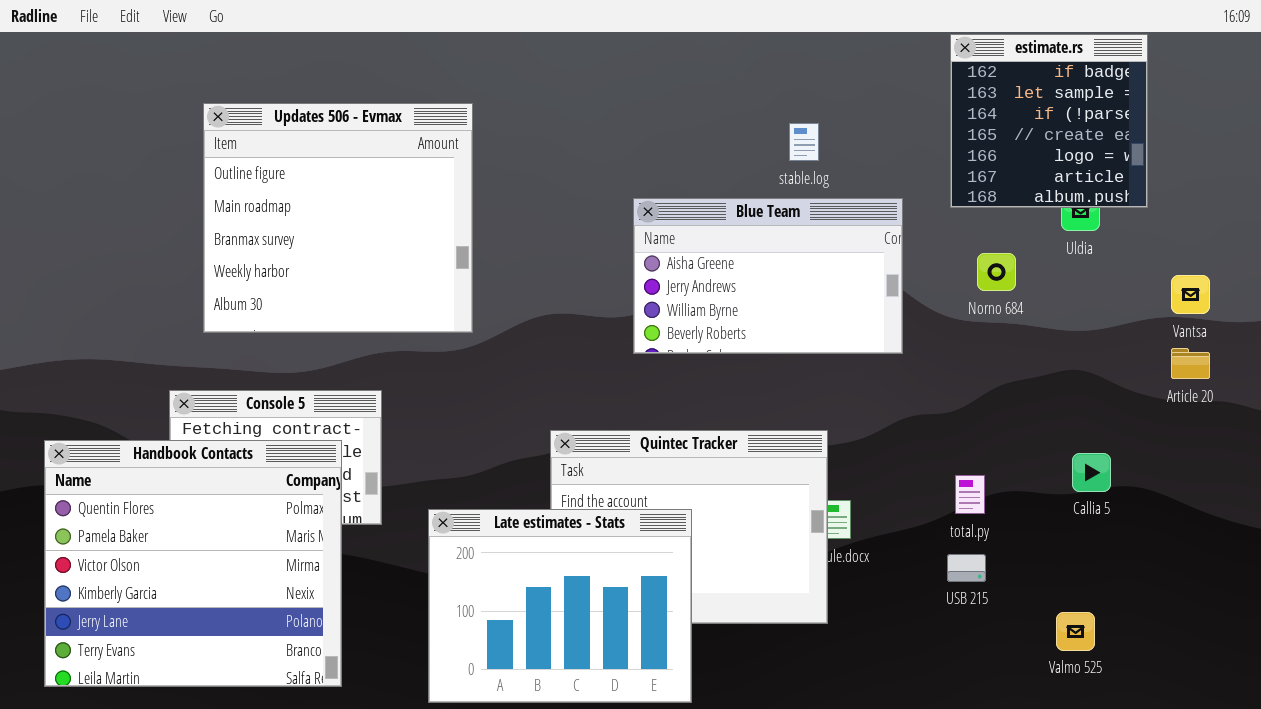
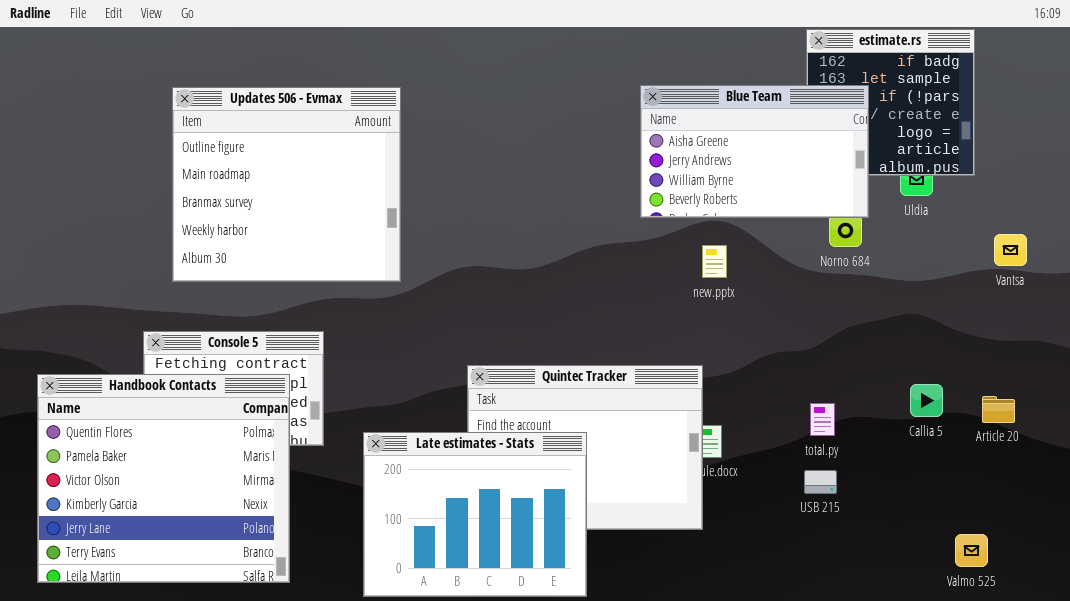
Blue Team: [633,198,903,354] -> [640,85,869,218], moved
Article 20: [1171,348,1210,379] -> [982,396,1015,423], moved
Valmo 525: [1056,612,1095,651] -> [955,534,988,567], moved

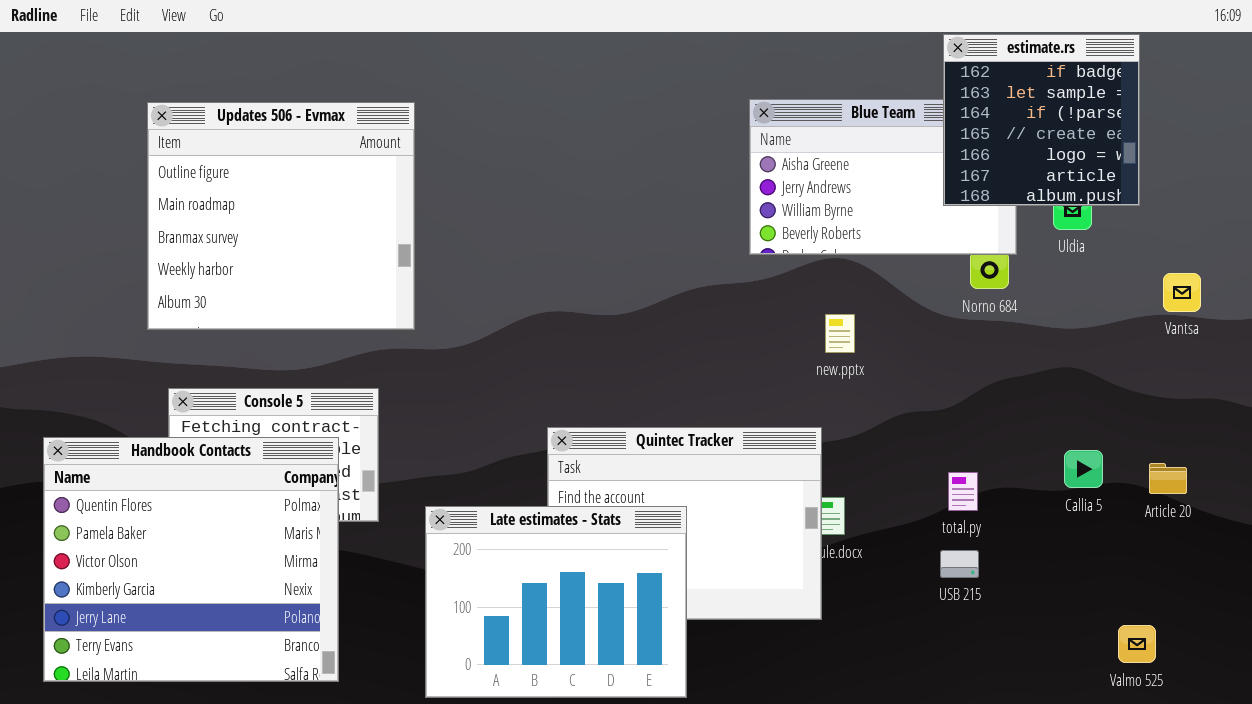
estimate.rs: [806,29,975,176] -> [943,34,1140,206], raised
Updates 506 - Evmax: [172,87,401,282] -> [147,102,415,330], moved
new.pptx: [702,245,727,278] -> [825,314,855,353], moved

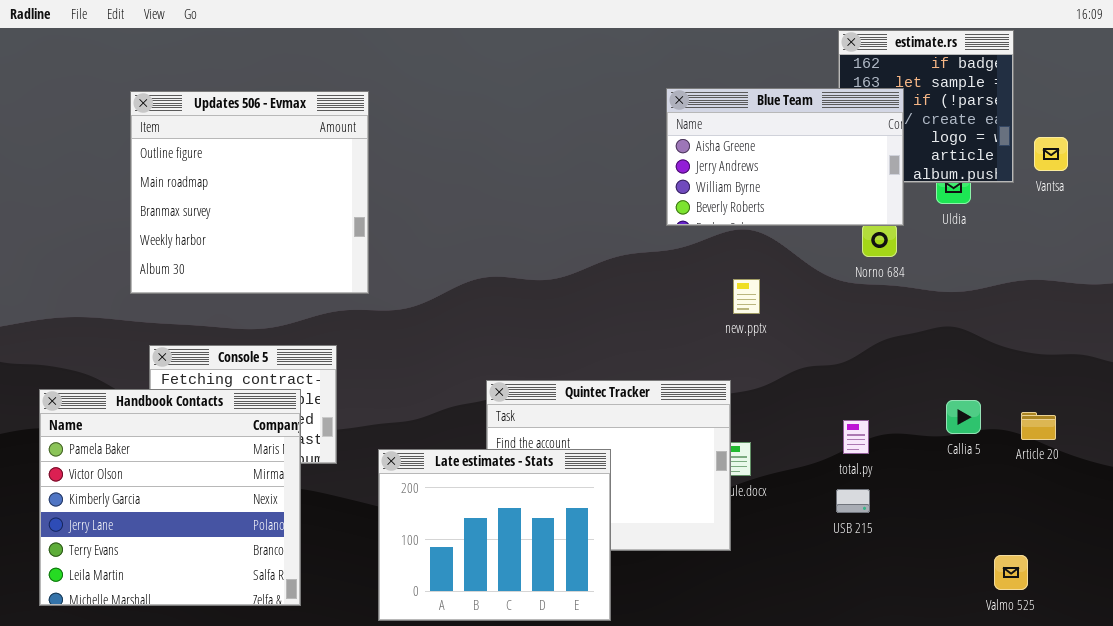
Blue Team: [749,99,1017,255] -> [666,88,904,226], raised
Vantsa: [1163,273,1201,312] -> [1034,137,1068,171], moved
Handbook Contacts: [43,437,339,682] -> [39,389,301,606], scrolled down 1 row

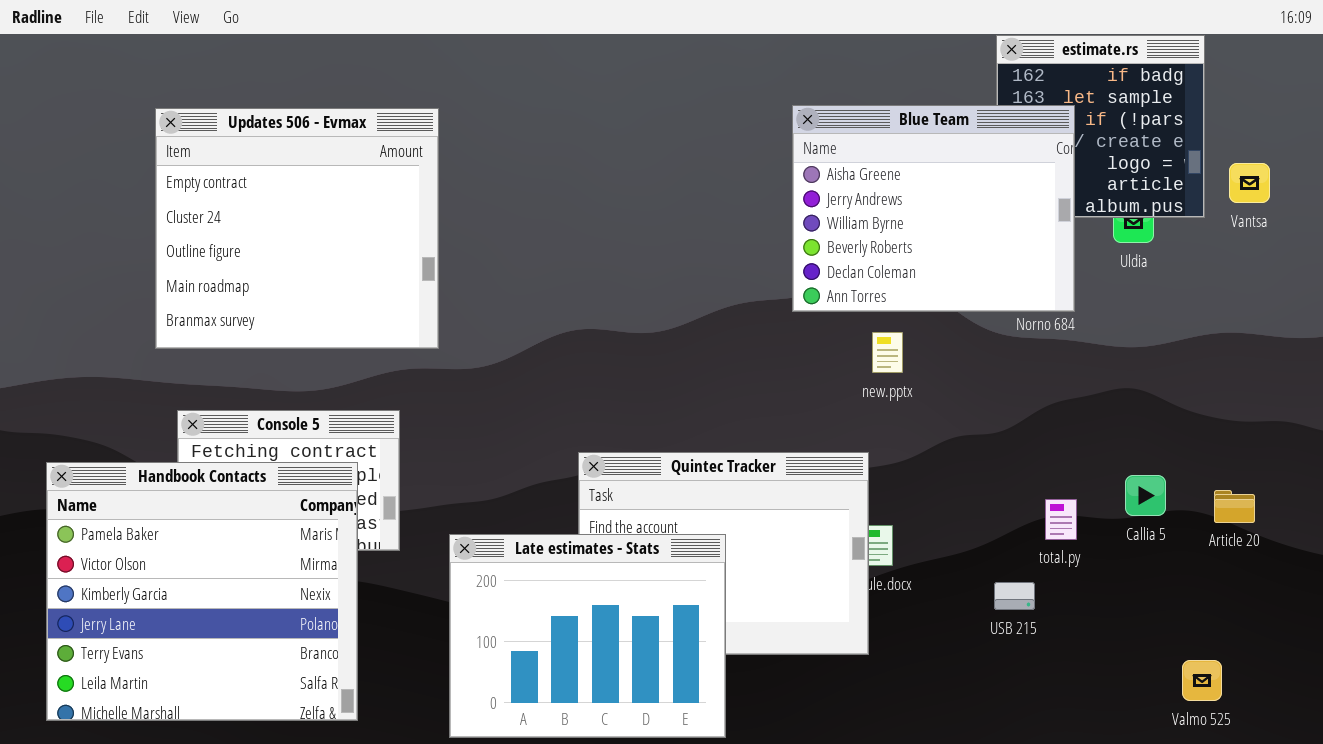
Blue Team: [666,88,904,226] -> [792,105,1075,312], resized
Updates 506 - Evmax: [130,91,369,294] -> [155,108,439,349], scrolled up 2 rows
total.py: [843,420,869,454] -> [1045,499,1077,540], moved

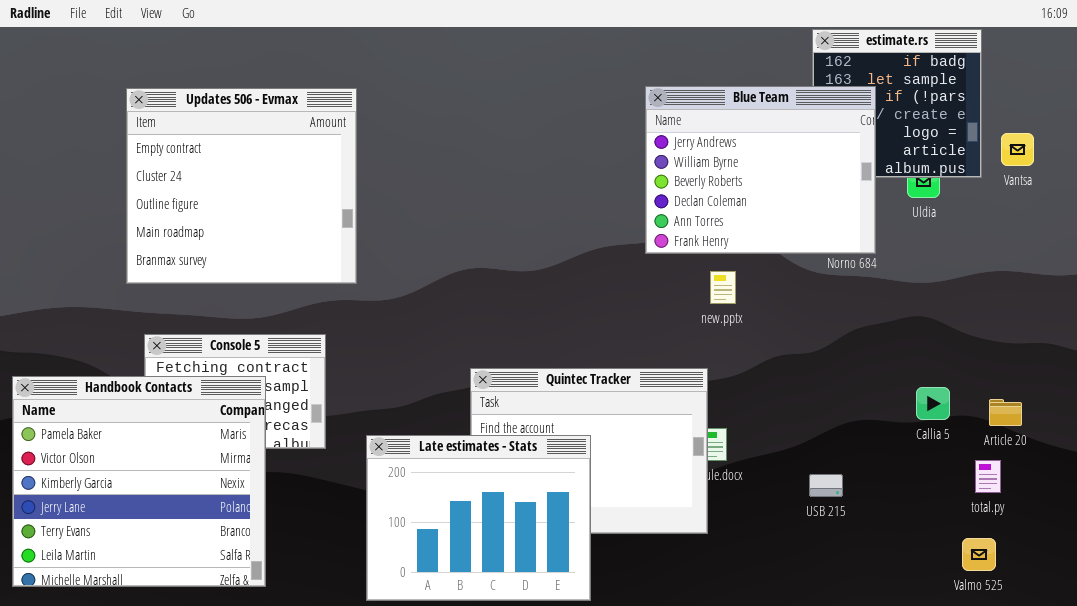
Blue Team: [792,105,1075,312] -> [645,86,876,254], scrolled down 1 row
Handbook Contacts: [46,462,358,721] -> [12,376,266,587], moved
total.py: [1045,499,1077,540] -> [975,460,1001,493], moved

